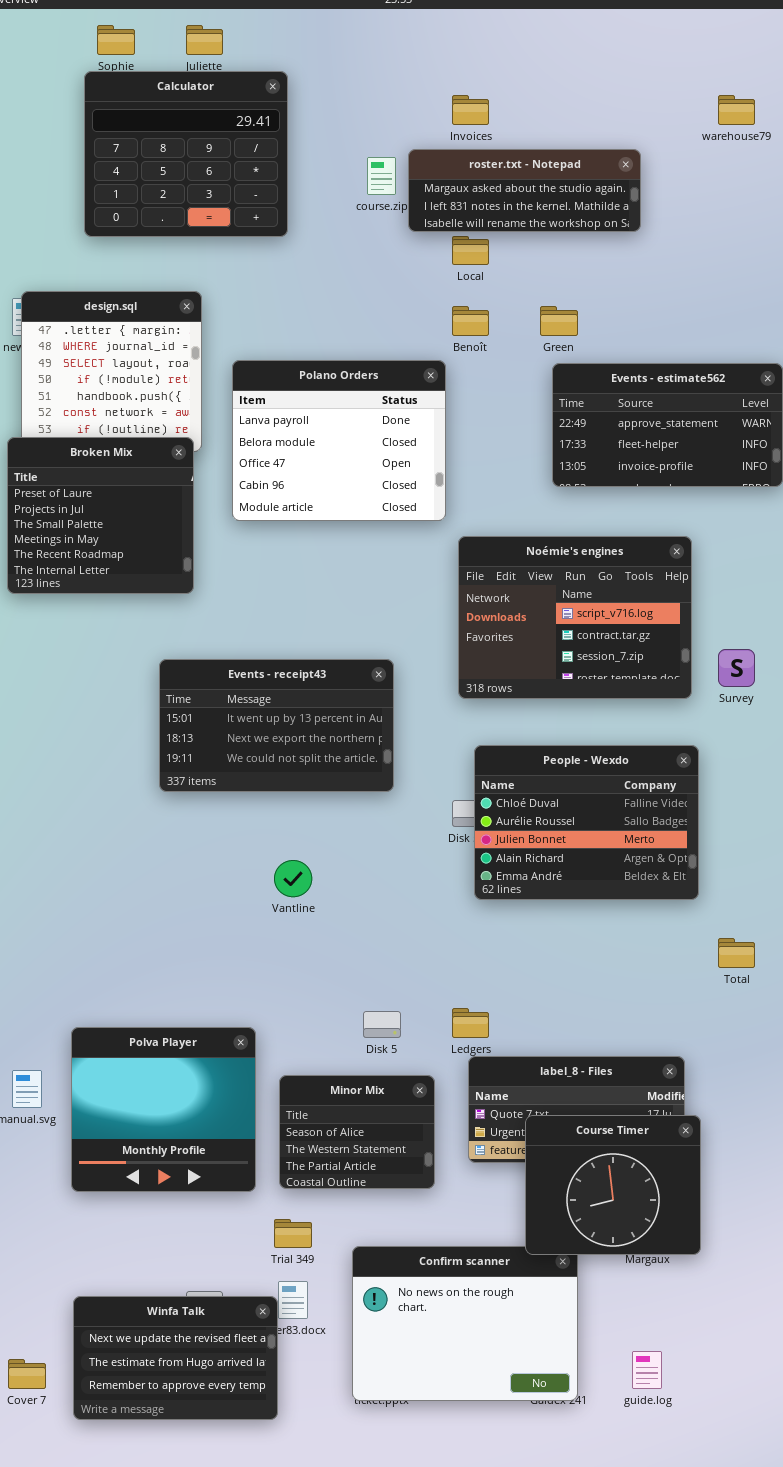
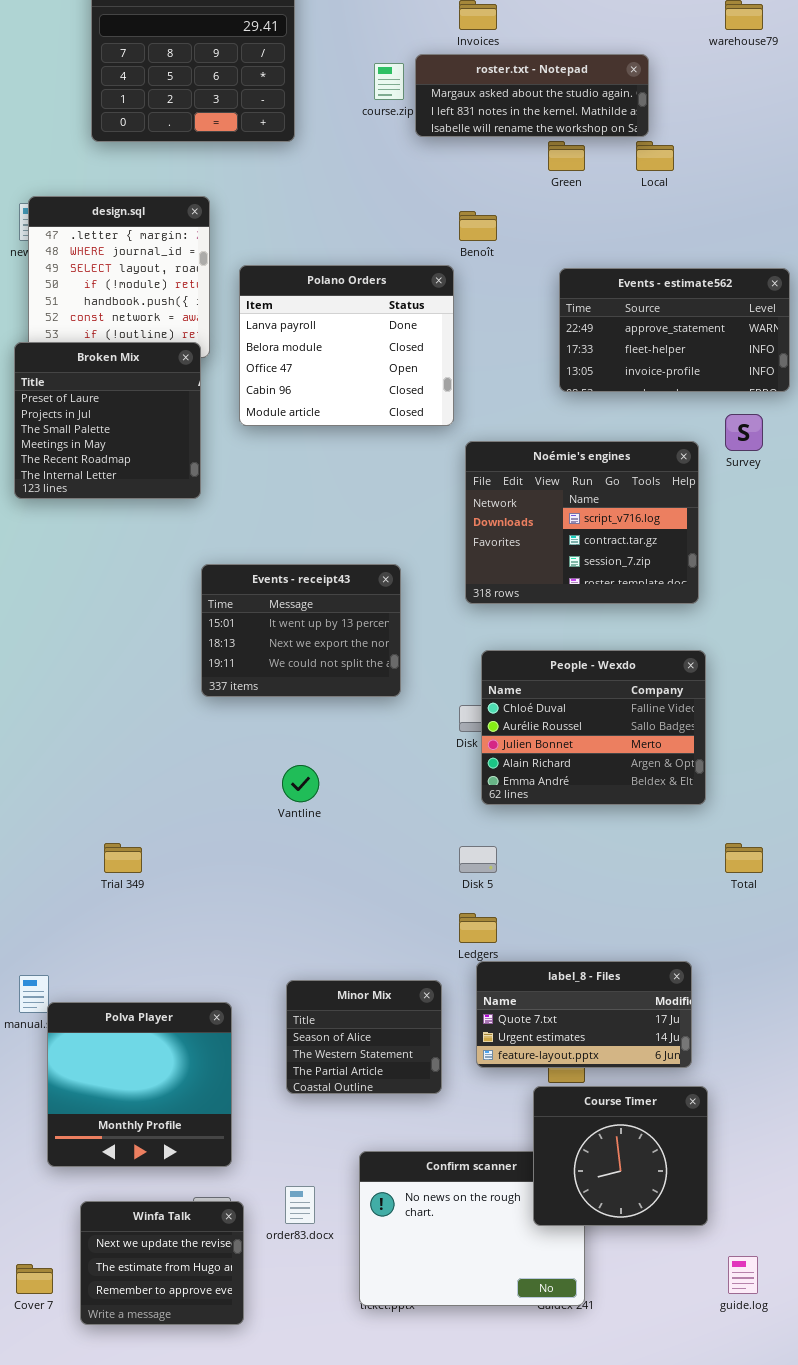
Local: [452,236,489,265] -> [636,141,674,171], moved
Green: [540,306,578,336] -> [548,141,585,171], moved
Survey: [718,649,755,687] -> [725,414,763,451], moved
Events - receipt43: [159,659,394,792] -> [201,564,401,697], resized
Disk 5: [363,1011,401,1038] -> [459,846,497,873], moved
Polva Player: [71,1027,256,1192] -> [47,1002,232,1167], moved
Course Timer: [525,1115,701,1255] -> [533,1086,708,1226], moved
Trial 349: [274,1219,312,1248] -> [104,843,142,873], moved
Winfa Talk: [73,1296,278,1420] -> [80,1201,244,1325], resized
guide.log: [632,1351,662,1389] -> [728,1256,758,1294], moved

